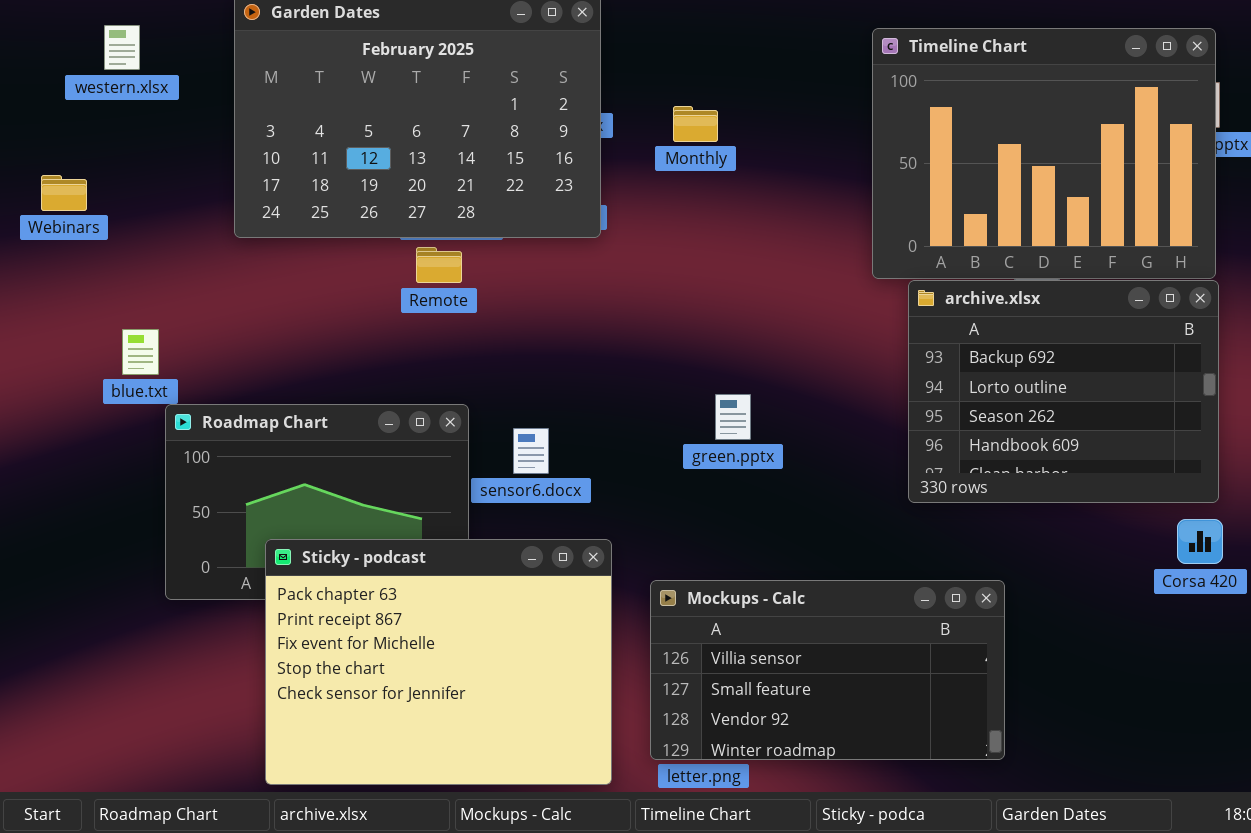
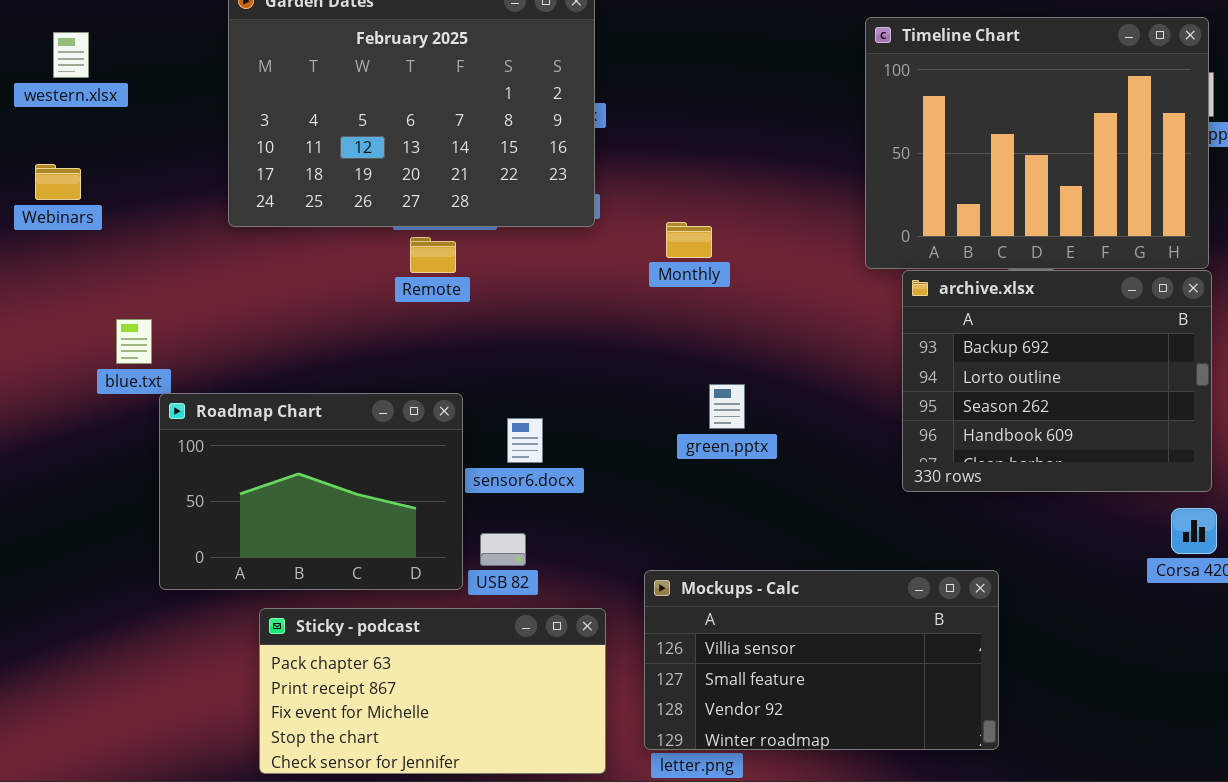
western.xlsx: [104,25,140,70] -> [53,32,89,78], moved
Monthly: [673,106,718,142] -> [666,222,712,258], moved
Sticky - podcast: [265,539,612,785] -> [259,608,606,774], resized

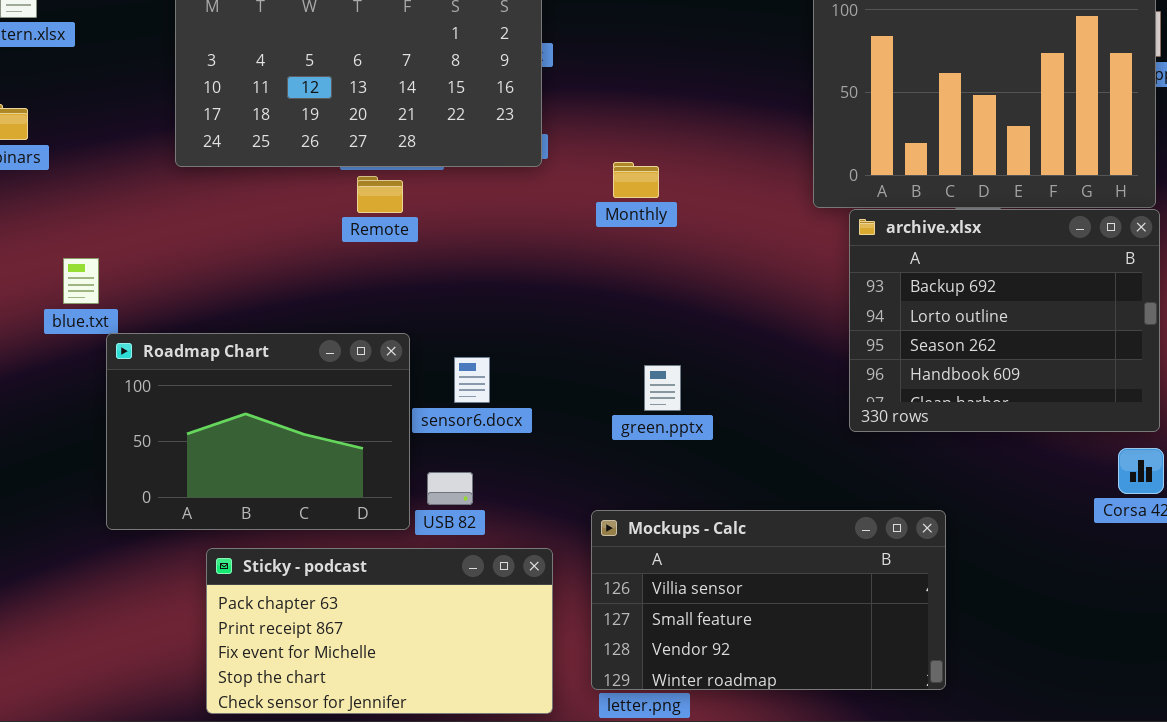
green.pptx: [709,384,745,429] -> [644,365,681,411], moved

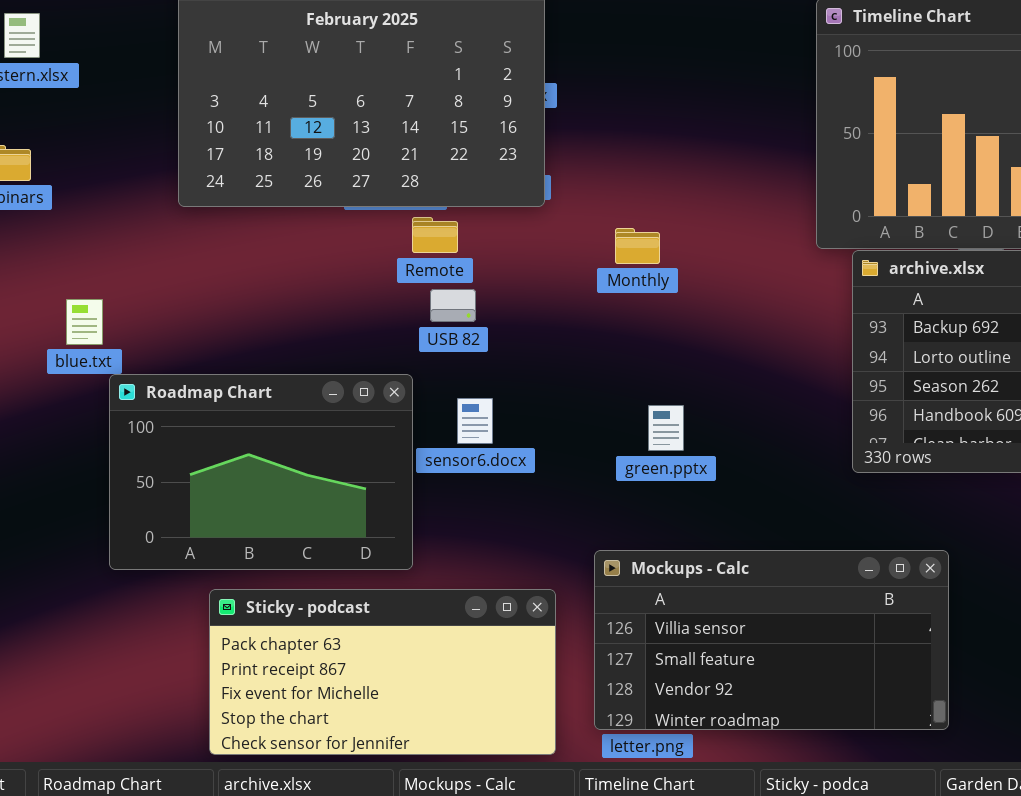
Monthly: [613,162,659,198] -> [615,228,660,264], moved
Remote: [357,176,403,213] -> [412,217,458,253], moved
USB 82: [427,472,473,505] -> [430,289,476,322], moved

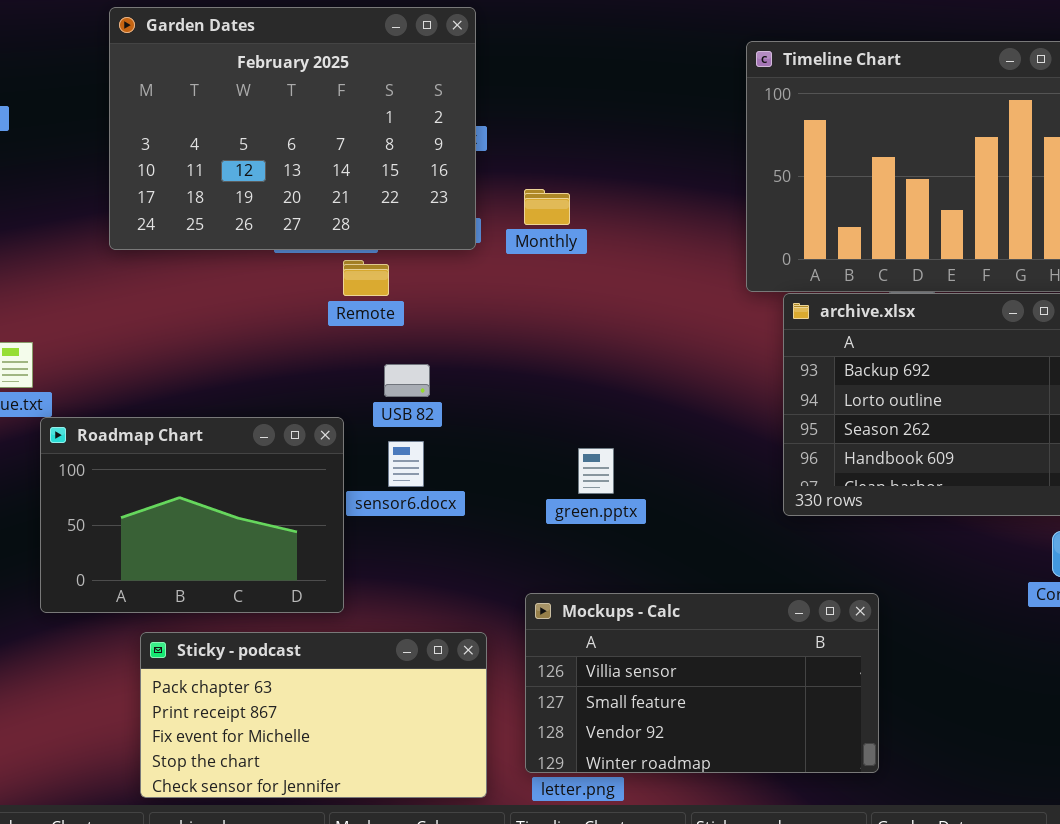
Monthly: [615,228,660,264] -> [524,189,570,225], moved
USB 82: [430,289,476,322] -> [384,364,430,397], moved

